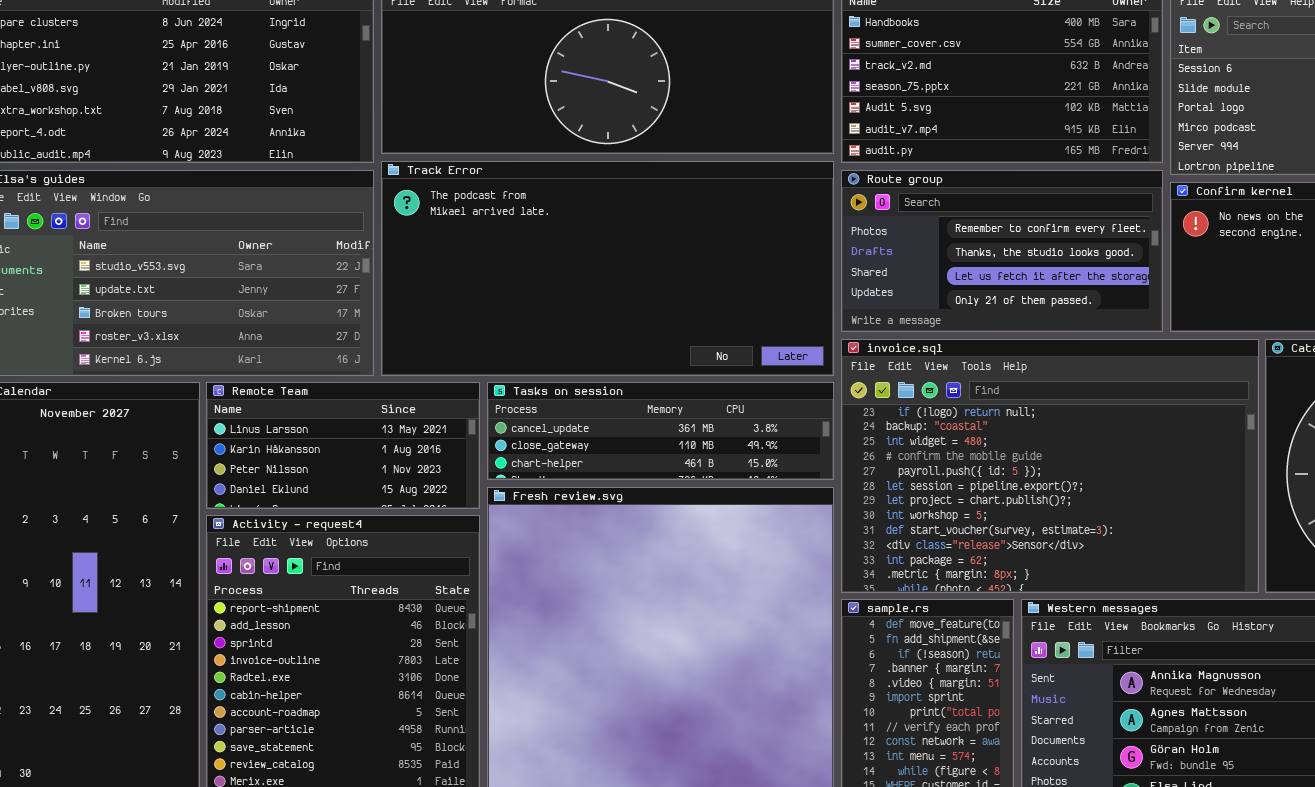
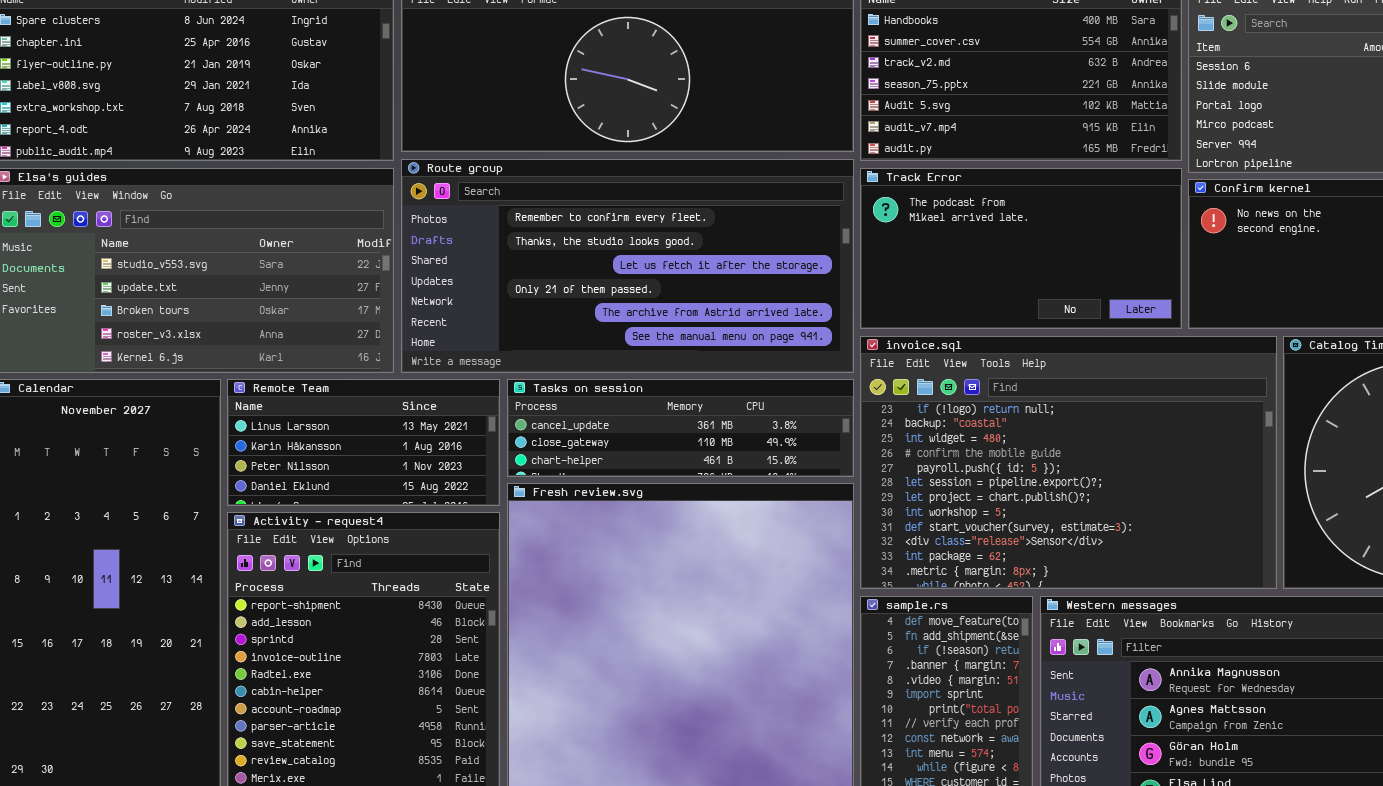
Track Error: [381,161,834,376] -> [860,168,1182,329], moved, resized
Route group: [841,170,1163,332] -> [401,159,854,373], moved, resized

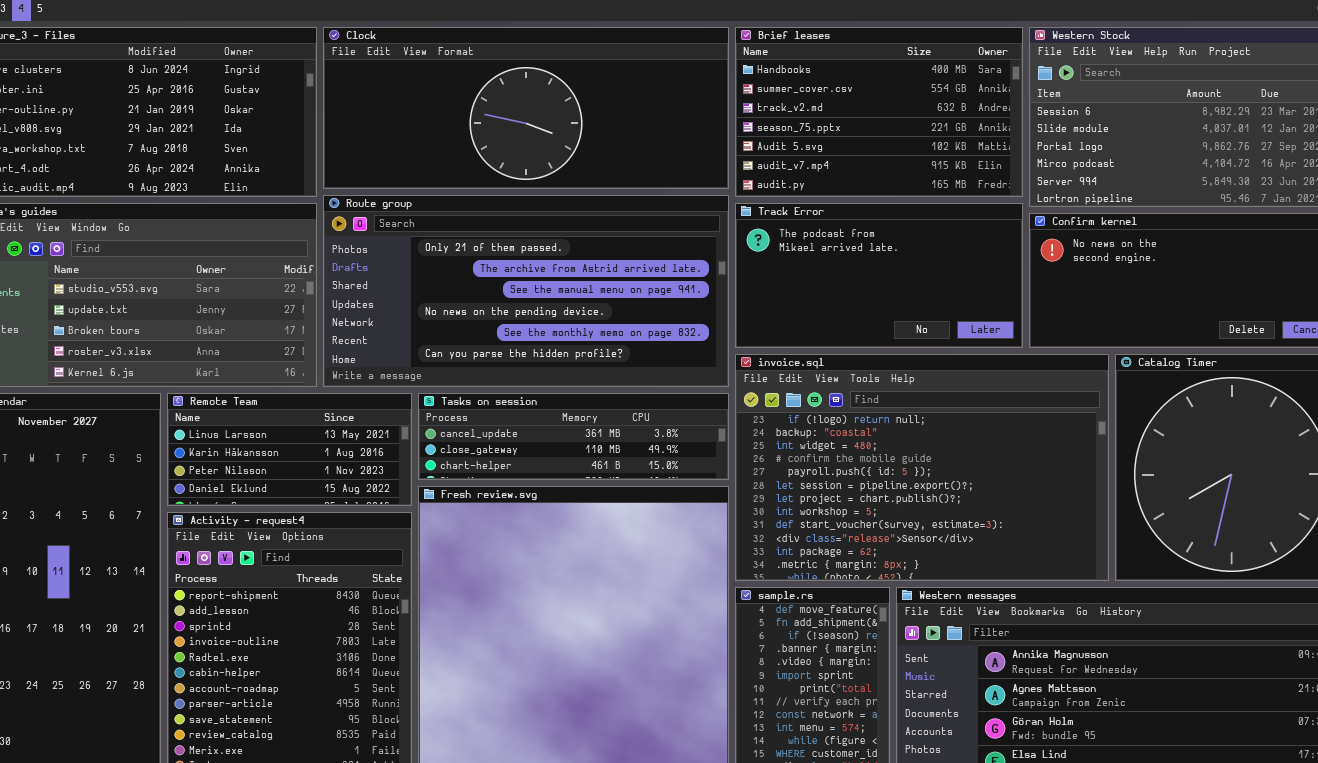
Route group: [401,159,854,373] -> [323,195,729,387], scrolled down 3 rows

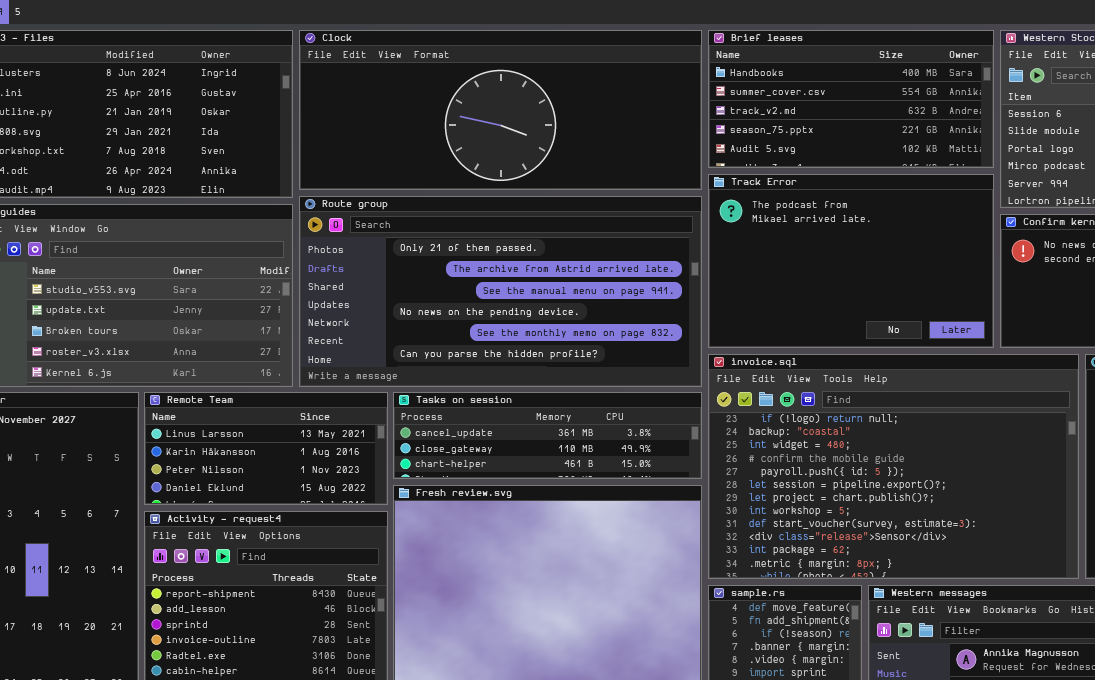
Brief leases: [735,27,1023,197] -> [708,30,994,168], resized
Track Error: [735,203,1023,348] -> [708,174,994,348], resized

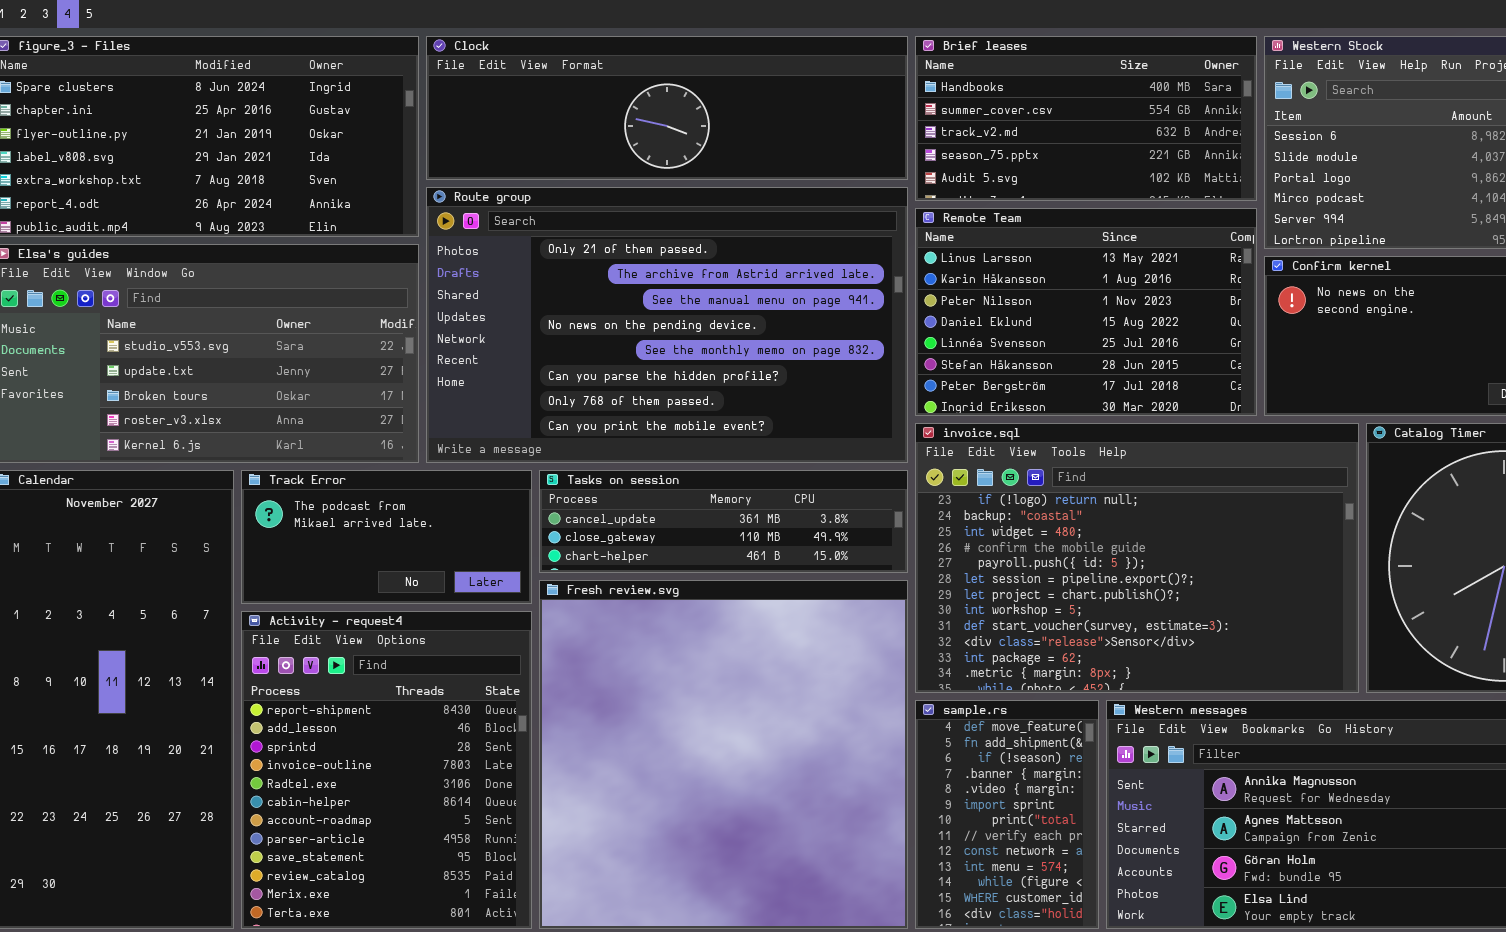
Clock: [299,30,702,190] -> [426,36,908,180], resized
Track Error: [708,174,994,348] -> [241,470,532,604], moved, resized
Route group: [299,196,702,387] -> [426,187,908,463], resized
Remote Team: [144,392,388,505] -> [915,208,1257,416], moved, resized

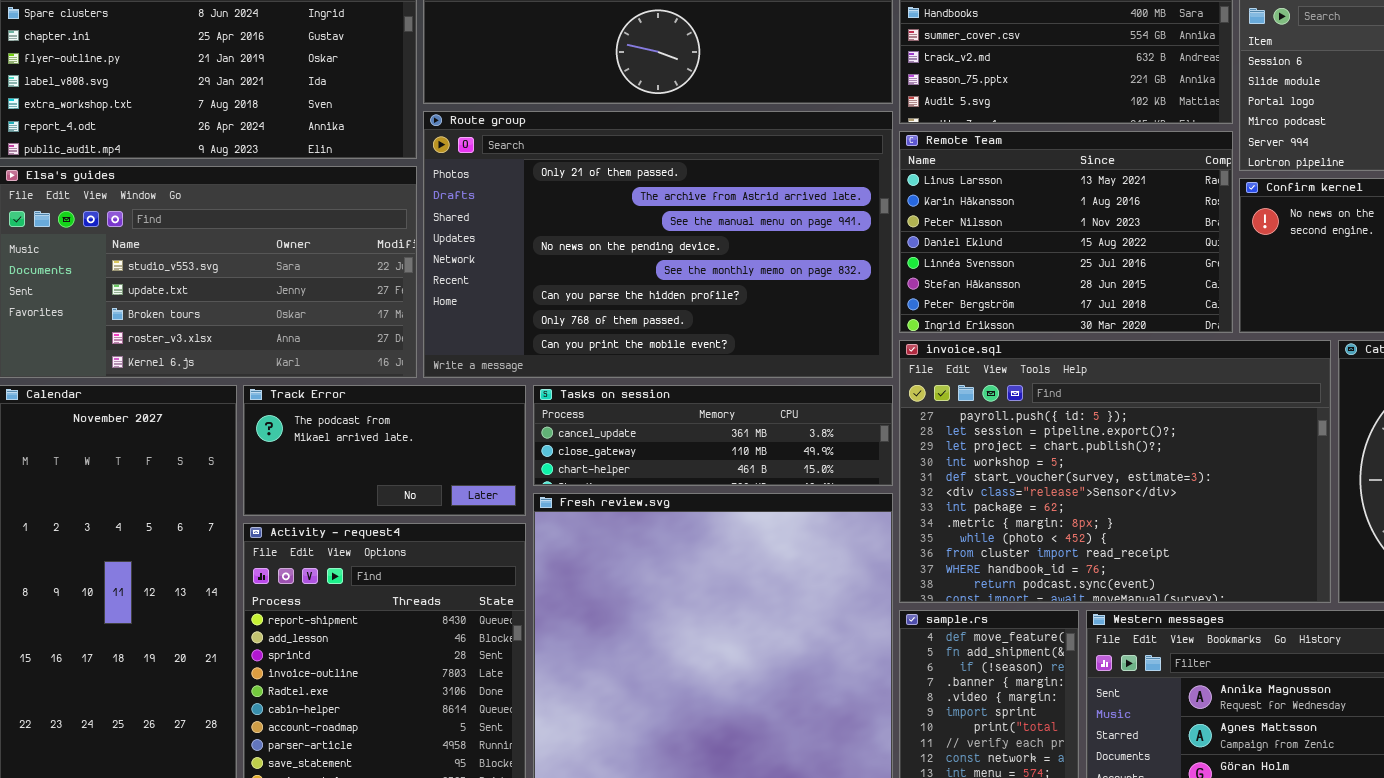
invoice.sql: [915,423,1359,693] -> [899,340,1331,603], scrolled down 4 rows

